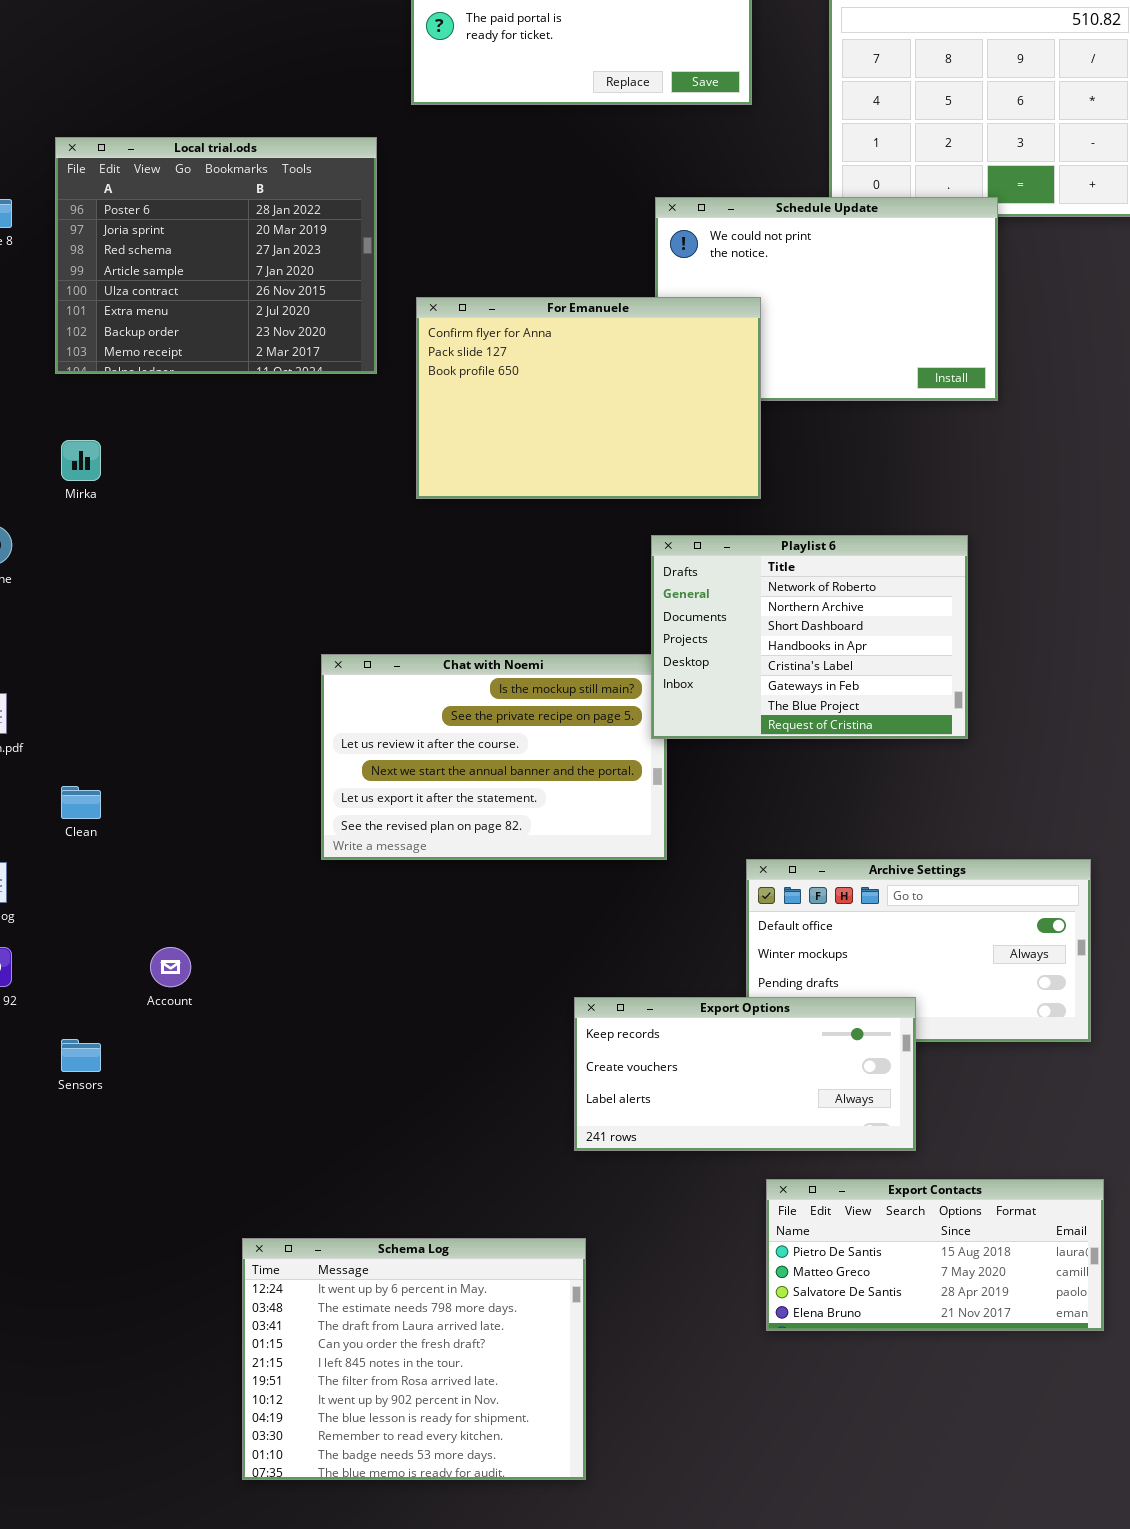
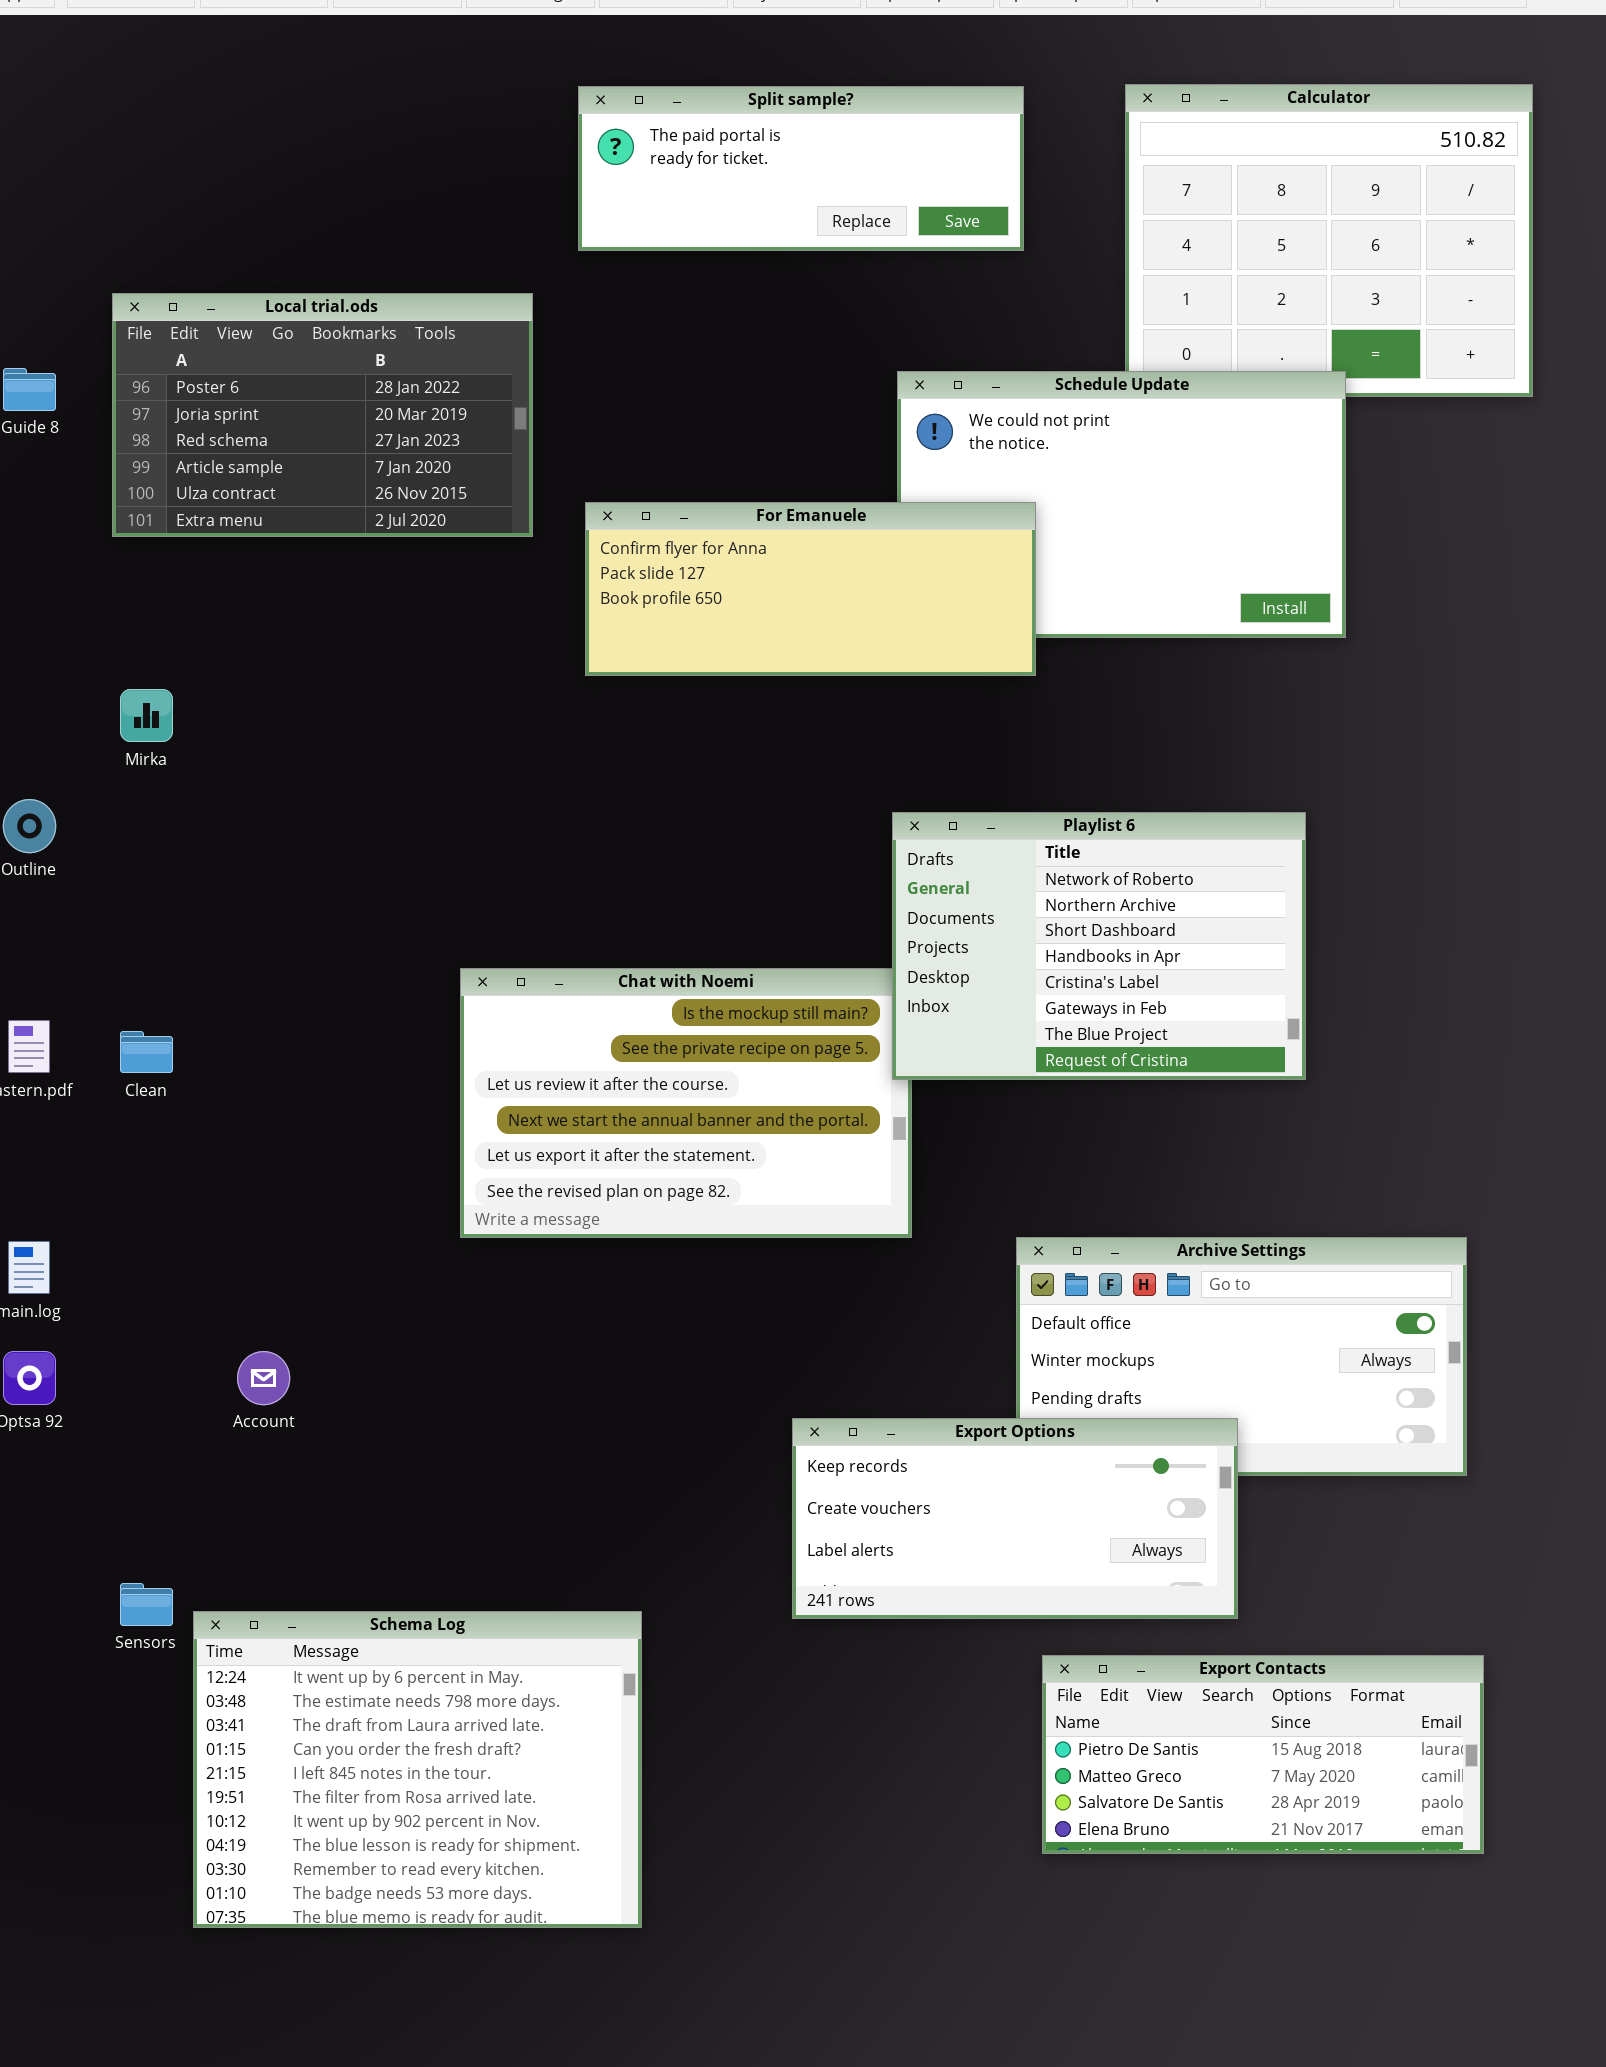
Local trial.ods: [55,137,377,374] -> [112,293,533,537], resized
For Emanuele: [416,297,761,499] -> [585,502,1036,676], resized
Clean: [61,786,101,819] -> [120,1031,173,1073], moved
Sensors: [61,1039,101,1072] -> [120,1583,173,1626], moved
Schema Log: [242,1238,586,1480] -> [193,1611,642,1928], moved

